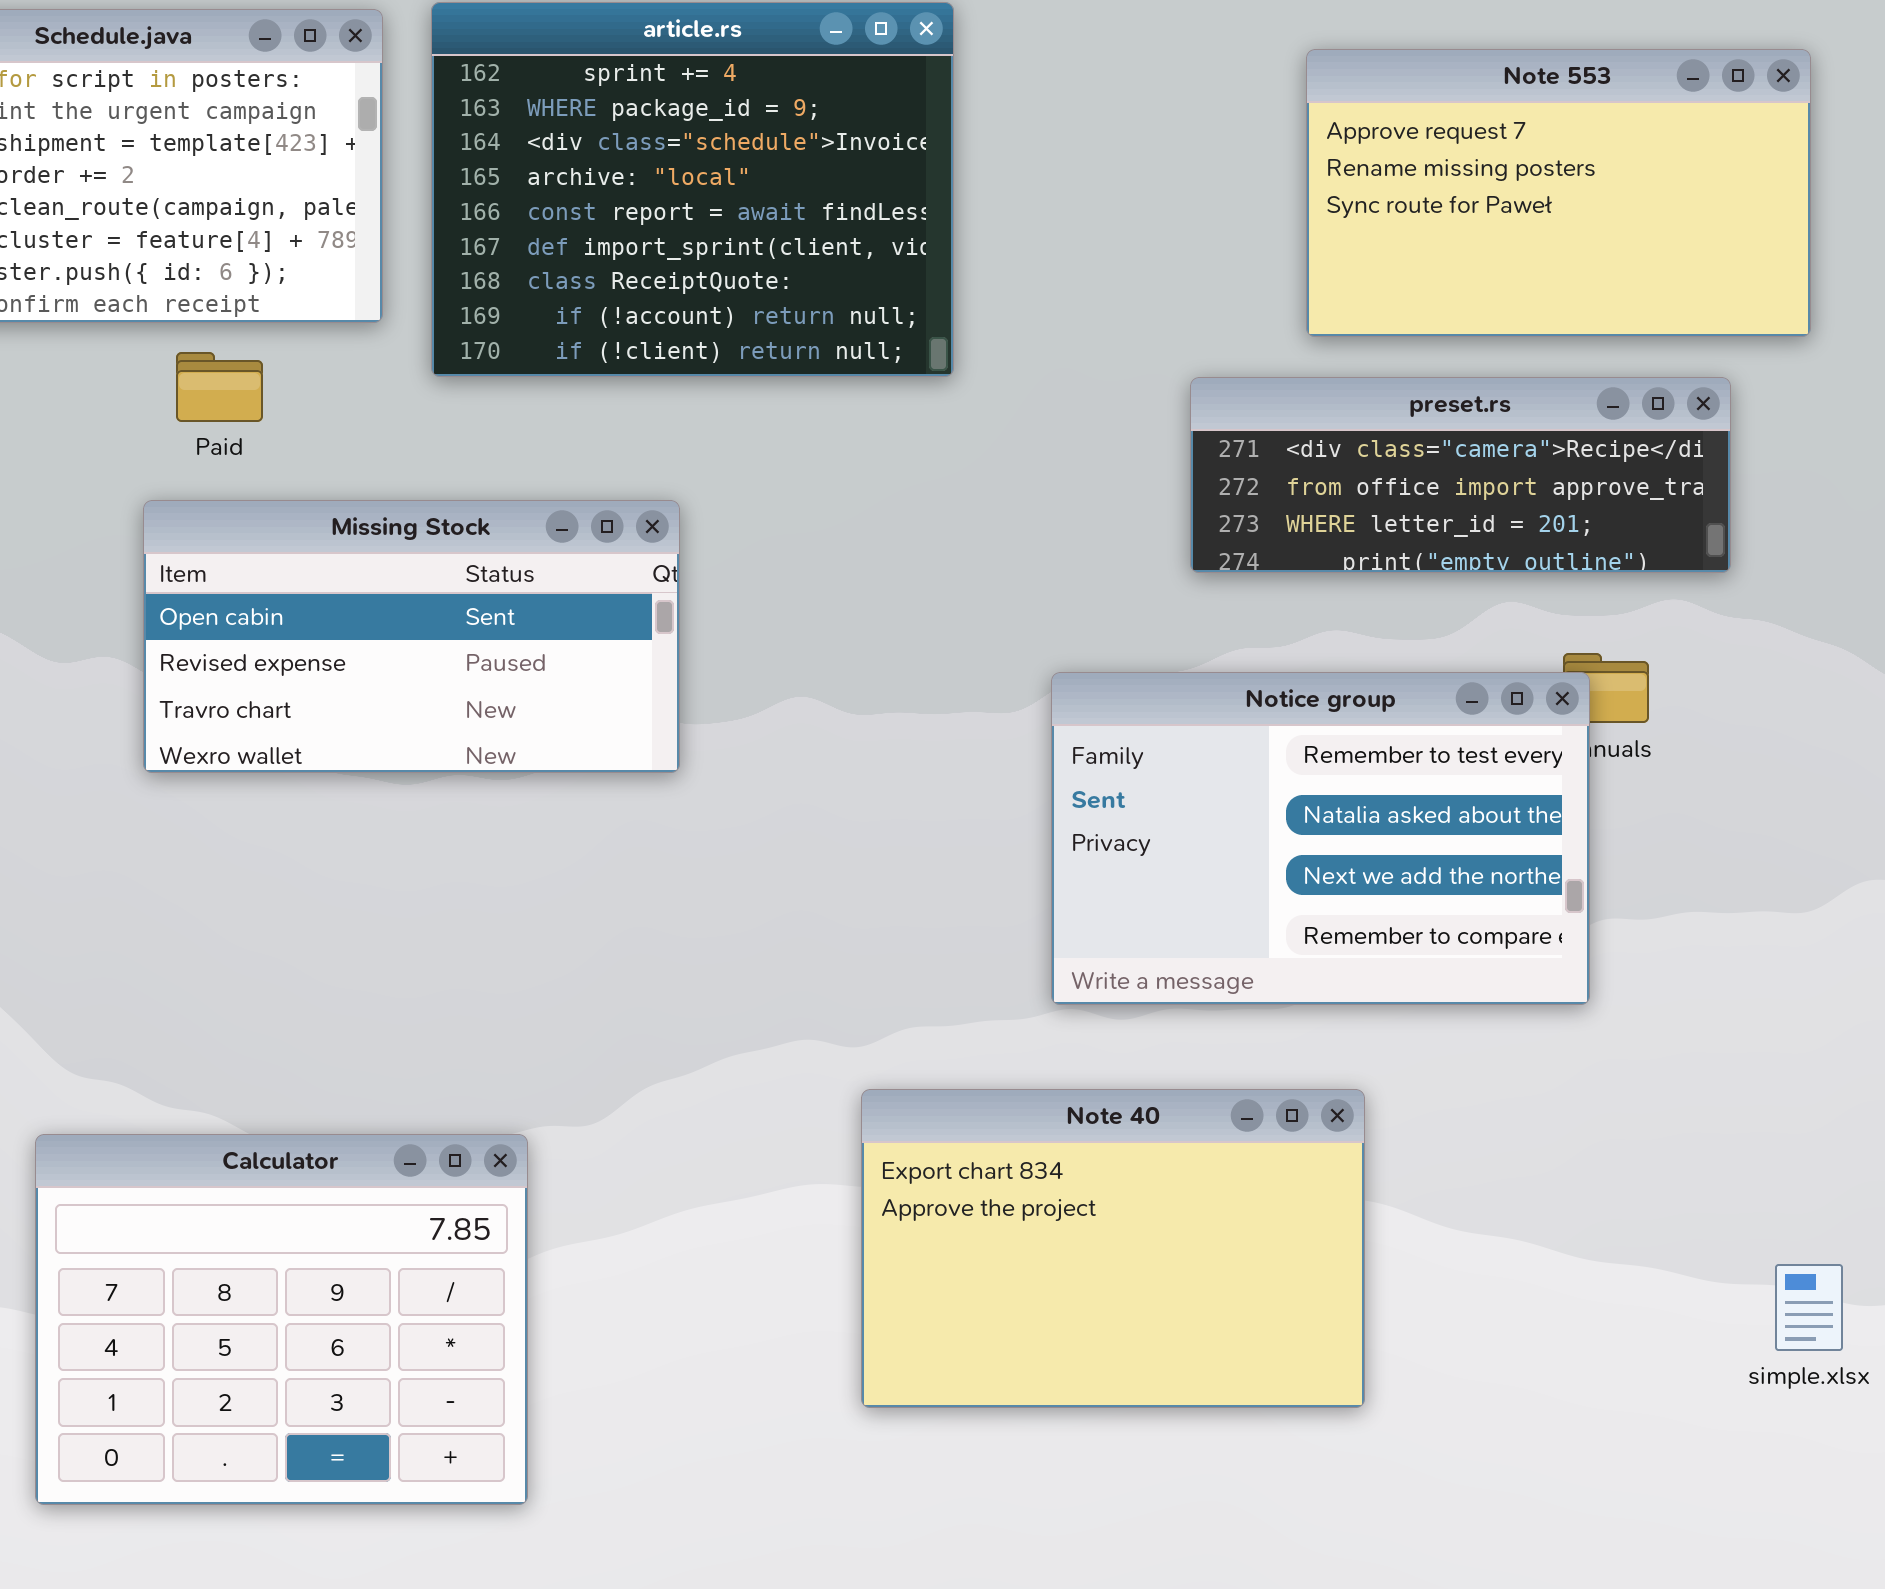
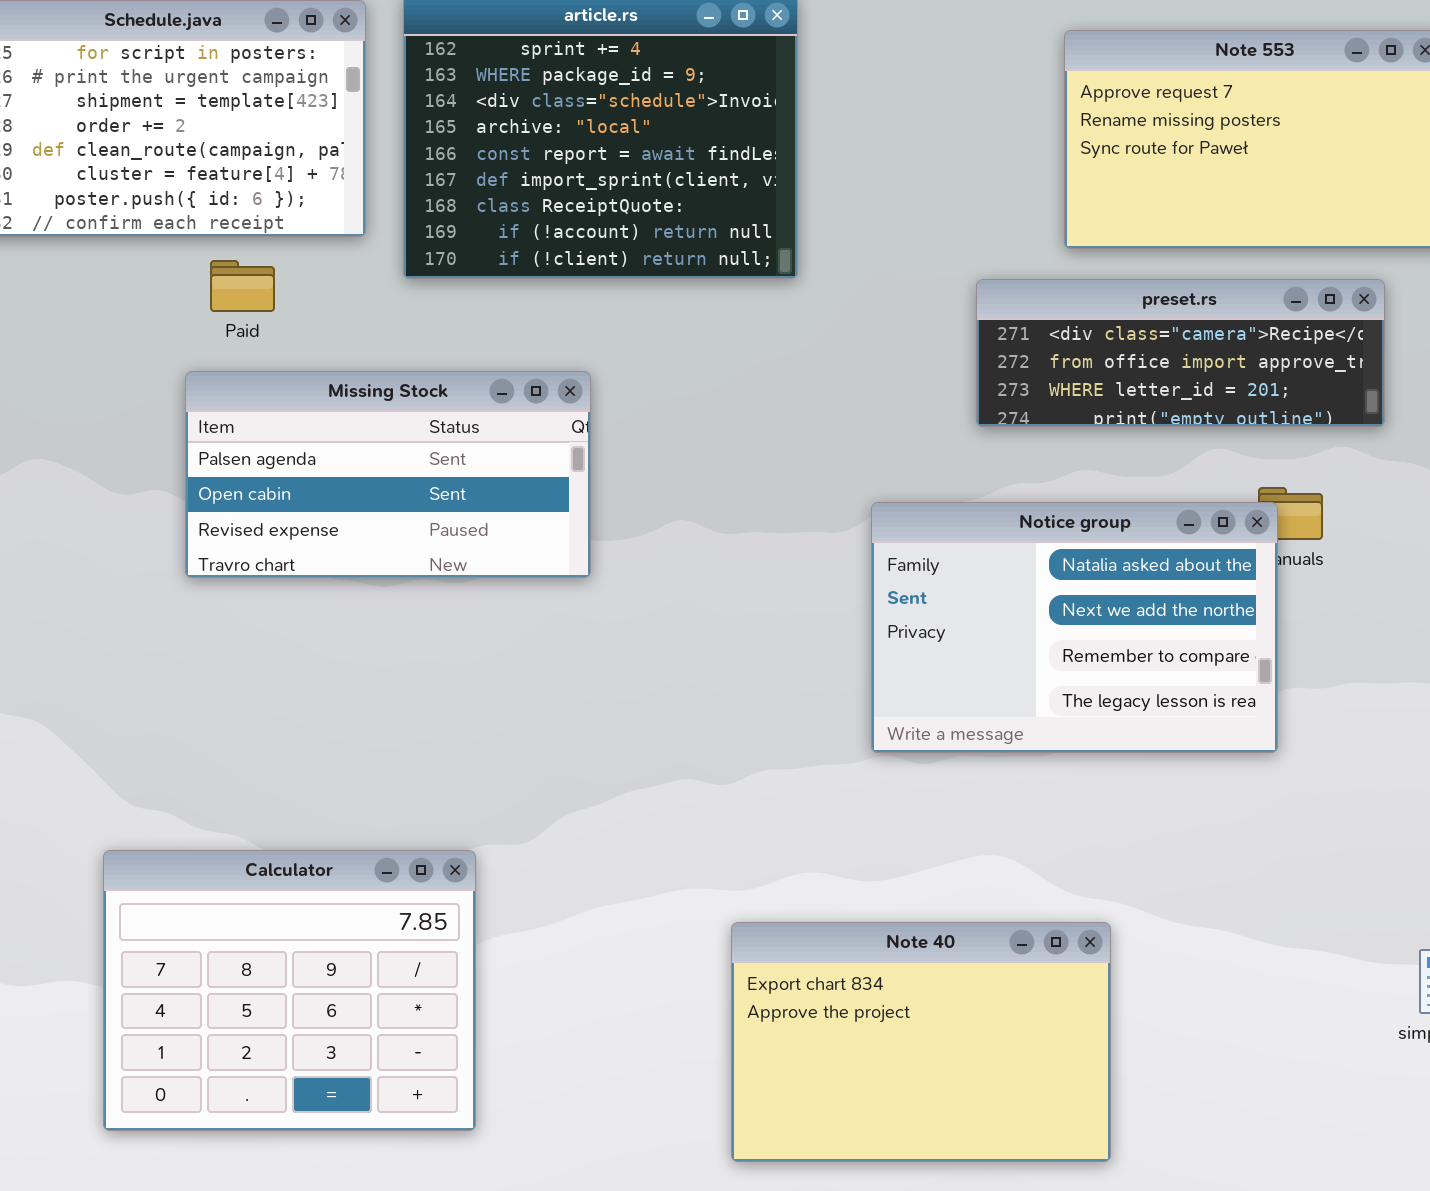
Missing Stock: [143,500,680,773] -> [185,371,591,578], scrolled up 1 row
Notice group: [1051,672,1590,1005] -> [871,502,1278,753], scrolled down 1 row
Note 40: [861,1089,1365,1408] -> [731,922,1111,1162], moved

